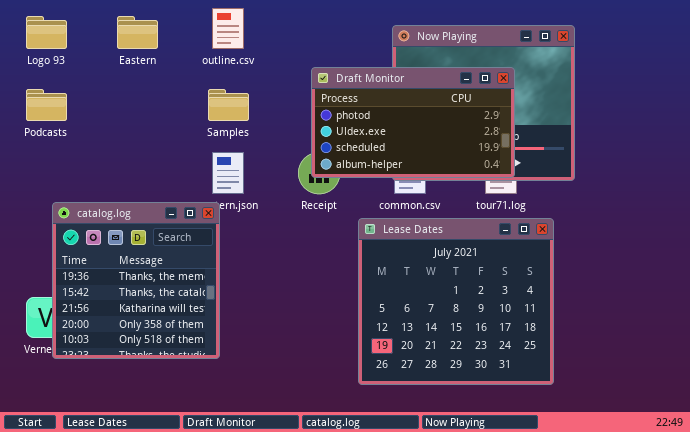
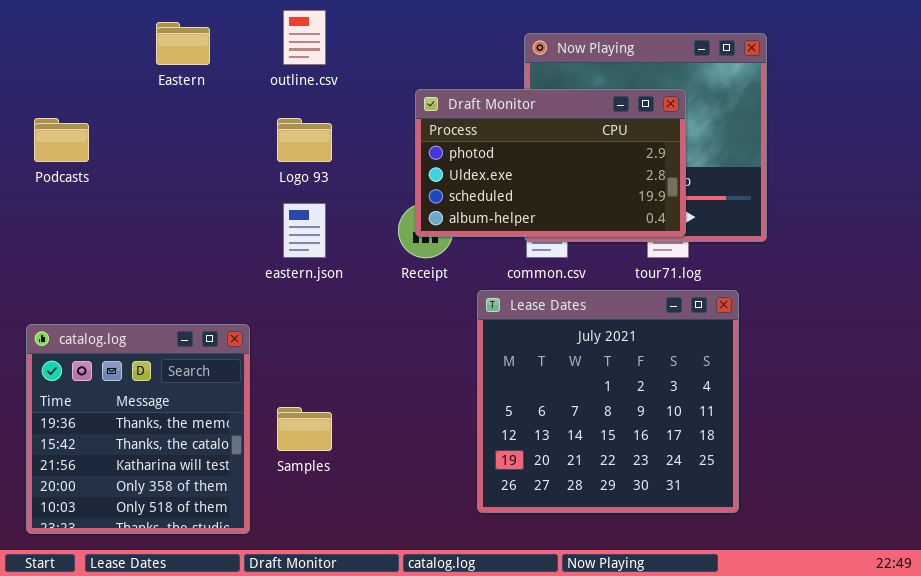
Logo 93: [26,16,67,49] -> [277,118,332,162], moved
Samples: [208,89,249,121] -> [277,407,332,451], moved
catalog.log: [52,202,220,359] -> [26,324,250,534], moved

